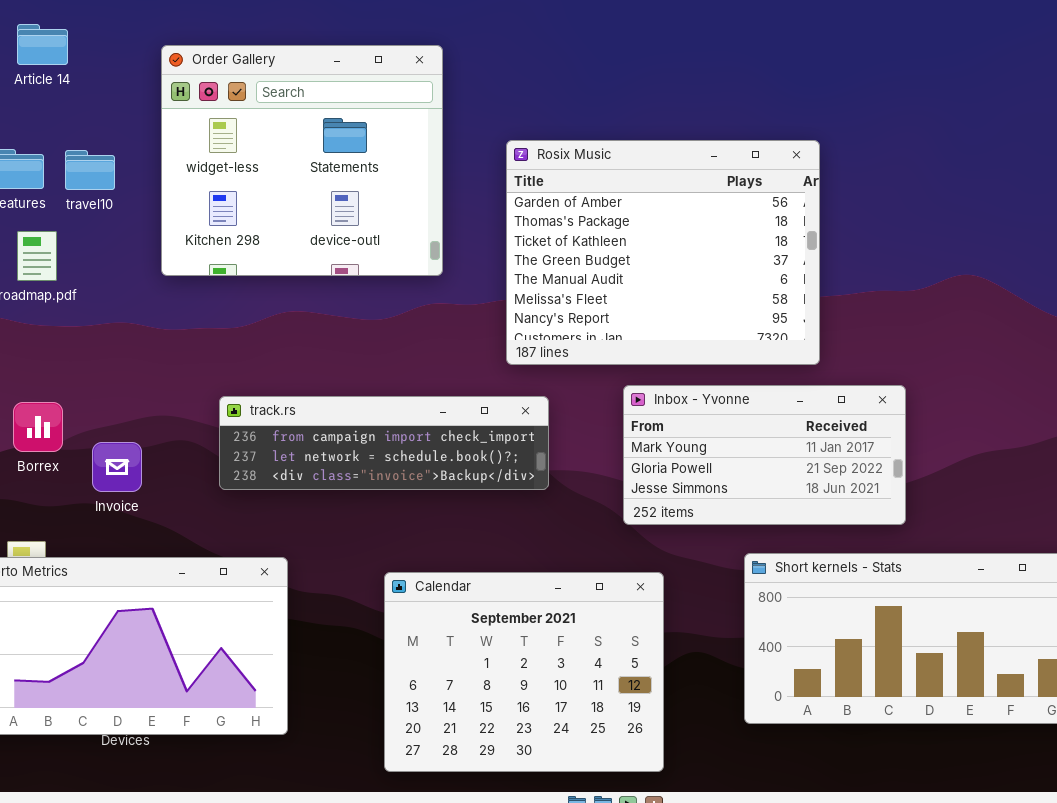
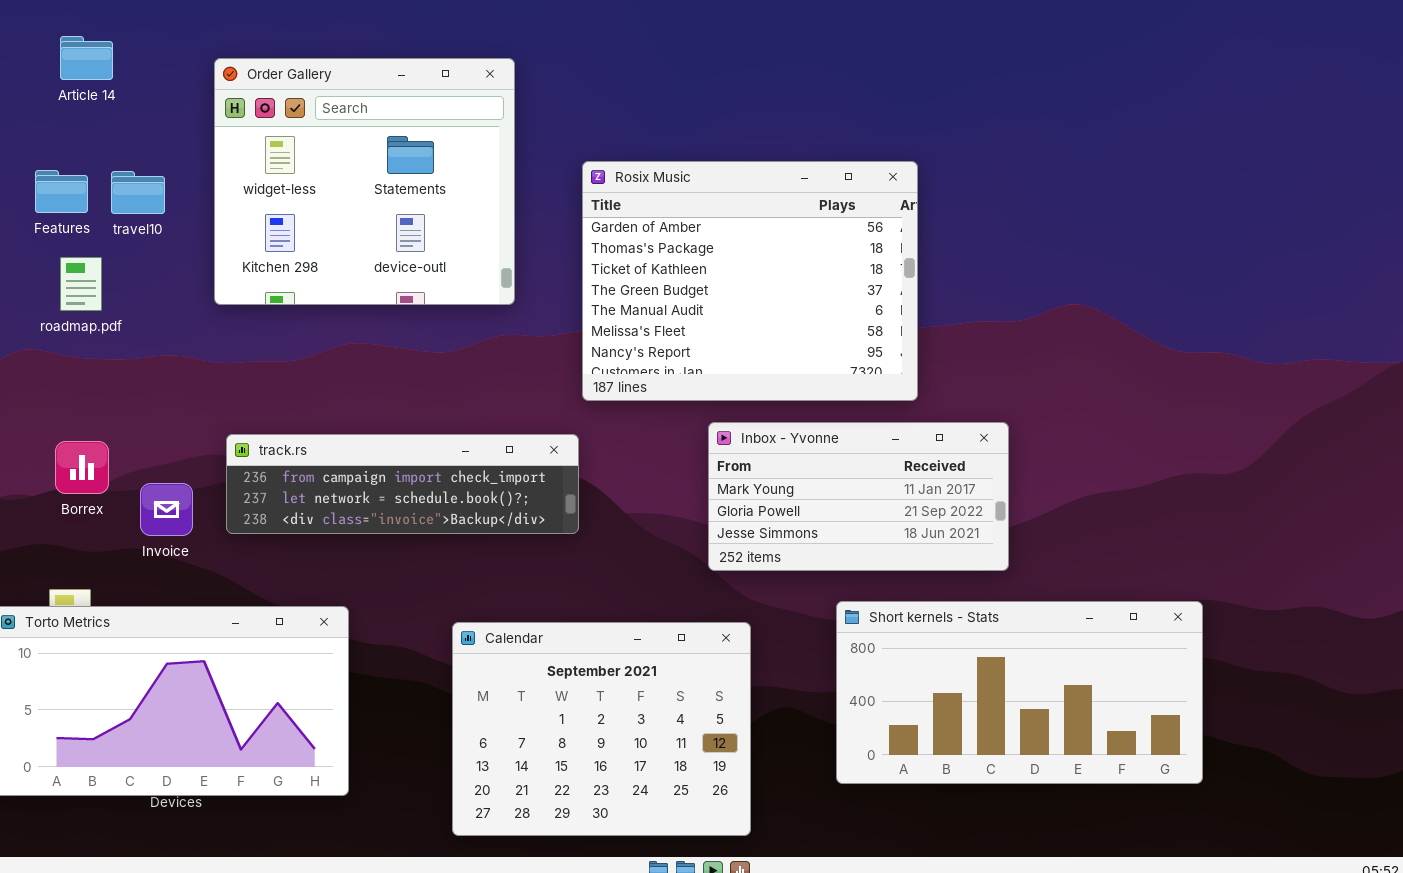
track.rs: [219,396,549,490] -> [226,434,579,534], moved

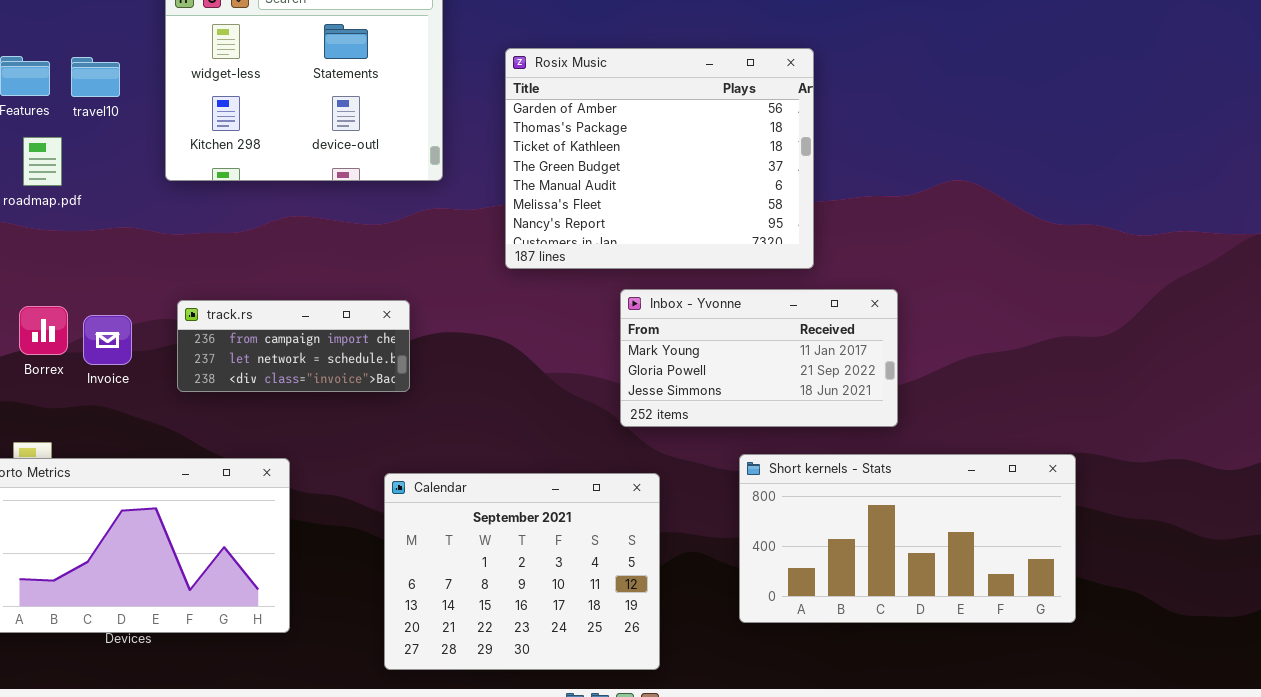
track.rs: [226,434,579,534] -> [177,300,410,392], resized
Invoice: [140,483,193,536] -> [83,315,132,365], moved

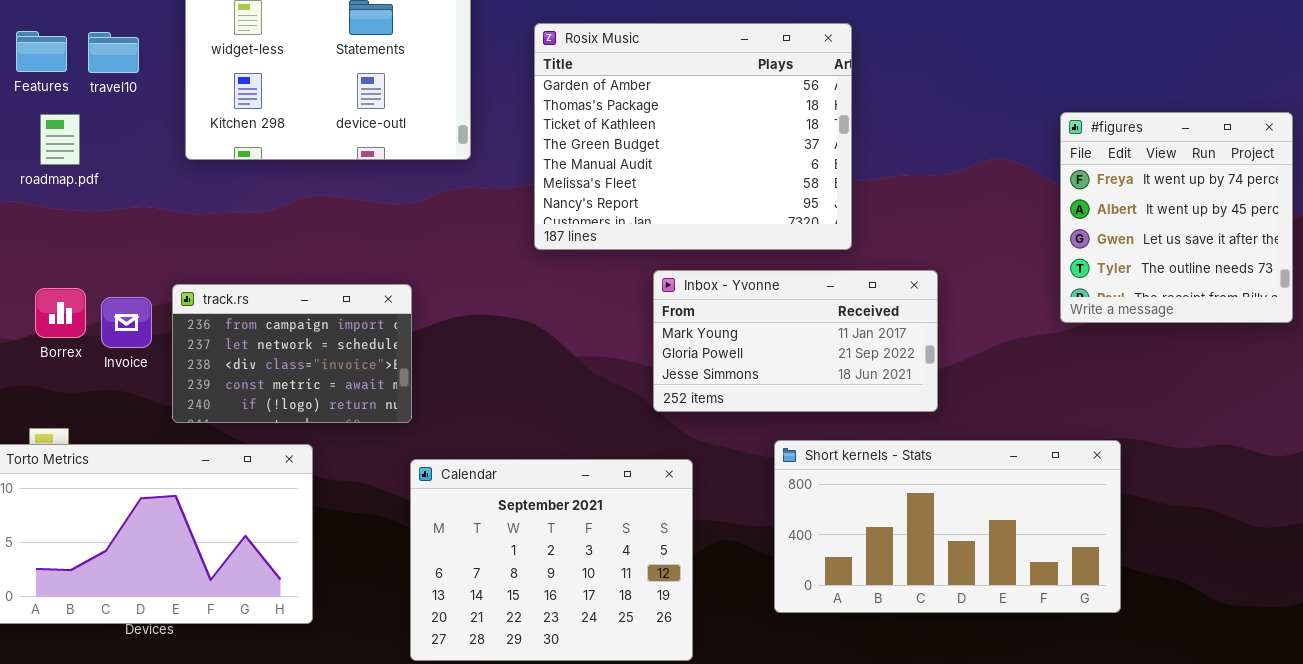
#figures: none -> [1060,112,1293,323], opened
track.rs: [177,300,410,392] -> [172,284,412,423], moved, resized

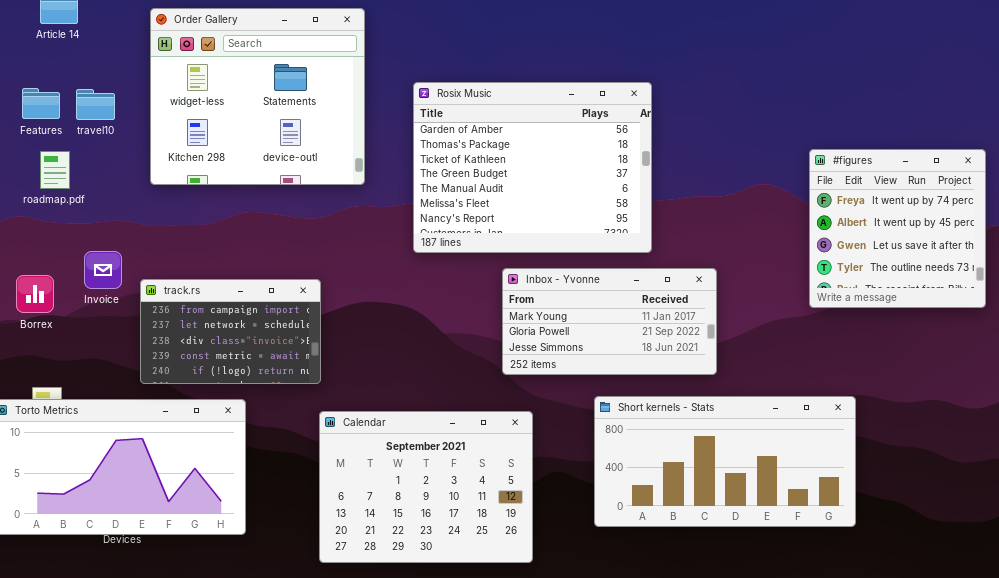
Borrex: [35,288,86,338] -> [16,275,54,313], moved
Invoice: [101,297,152,348] -> [84,251,122,289], moved

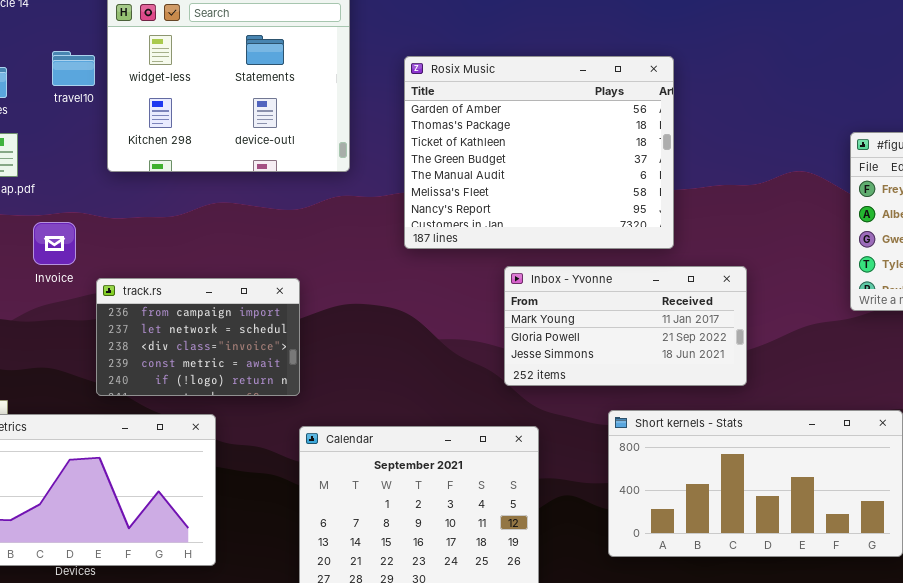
travel10: [76,89,115,120] -> [52,51,95,86], moved
Invoice: [84,251,122,289] -> [33,222,76,265], moved

